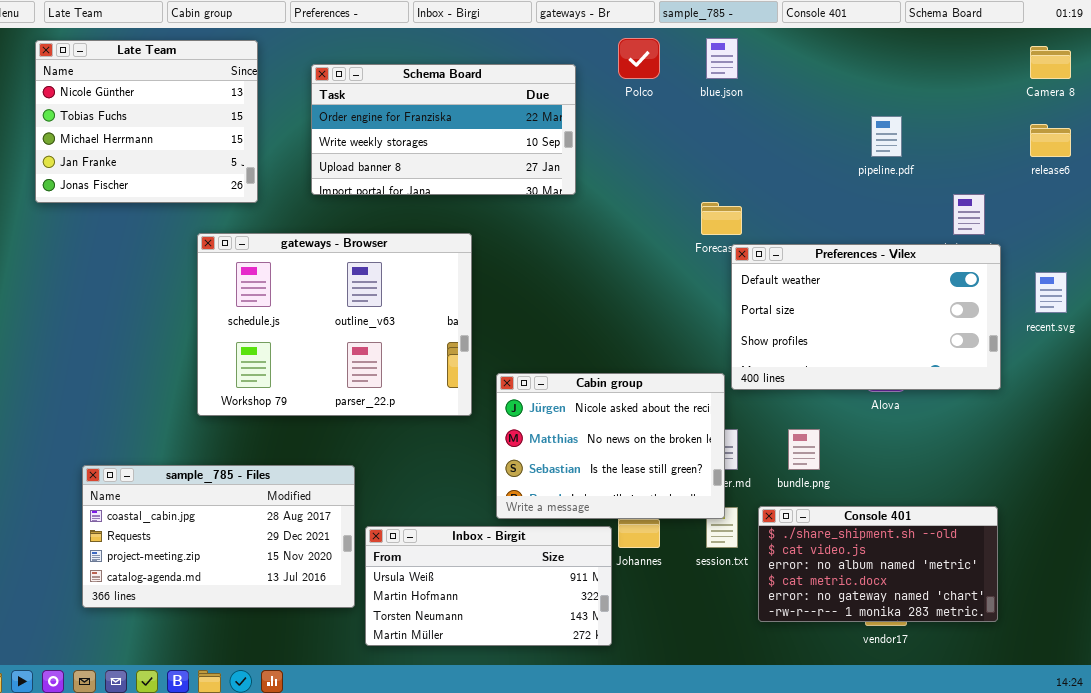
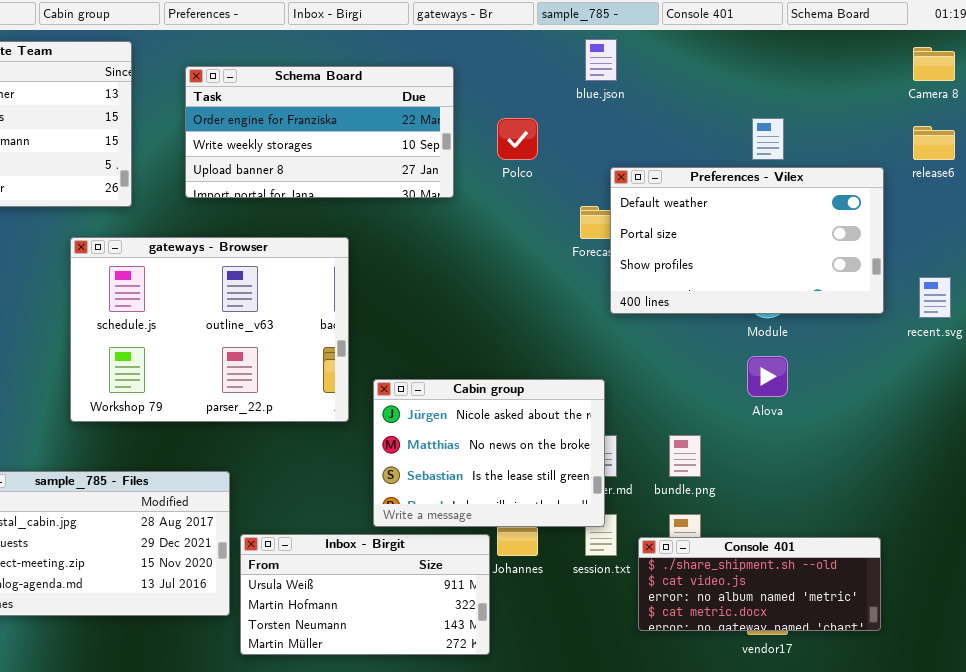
Polco: [618,38,660,79] -> [497,118,538,160], moved
Preferences - Vilex: [731,244,1001,390] -> [610,167,884,314], moved
Console 401: [758,506,998,622] -> [638,537,881,631], resized

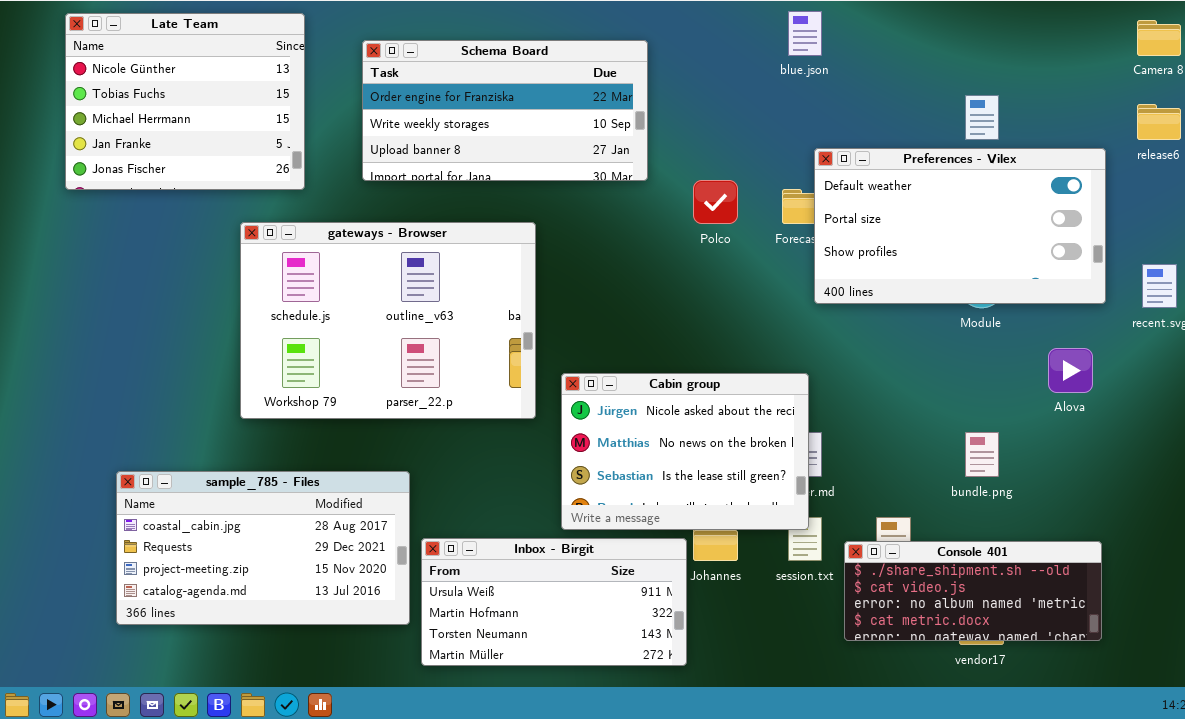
Polco: [497,118,538,160] -> [693,180,738,224], moved
Alova: [747,356,788,397] -> [1048,348,1093,393], moved
bundle.png: [669,435,701,477] -> [965,432,999,477], moved

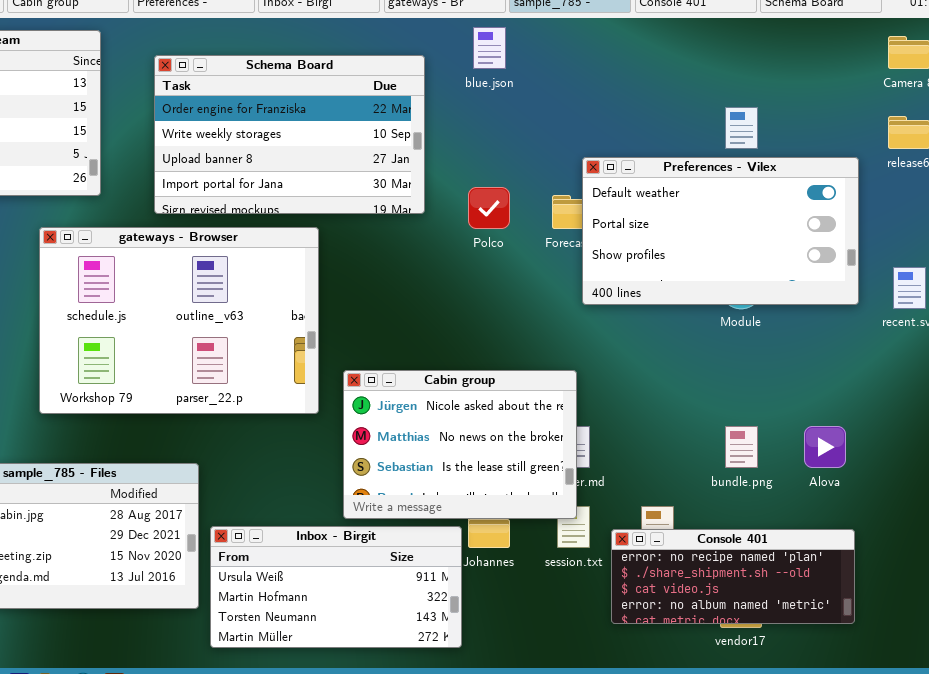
blue.json: [788,11,822,56] -> [473,27,506,69], moved
Schema Board: [362,40,648,181] -> [154,55,425,214], resized
Alova: [1048,348,1093,393] -> [804,426,846,468], moved
Console 401: [844,541,1102,641] -> [611,529,855,624], scrolled up 1 row

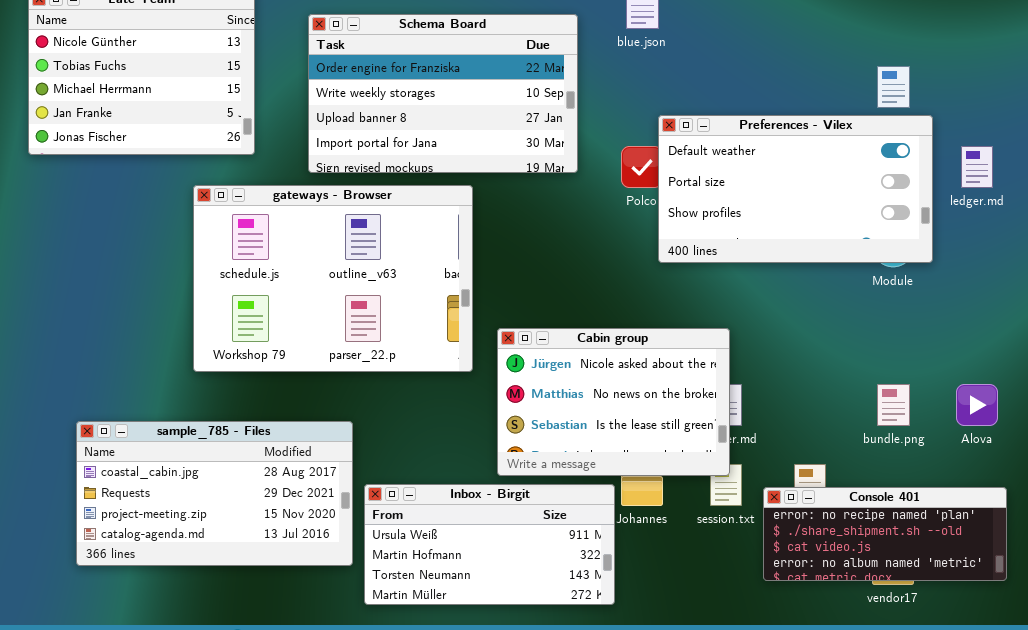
Preferences - Vilex: [582,157,859,305] -> [658,115,933,263], moved

